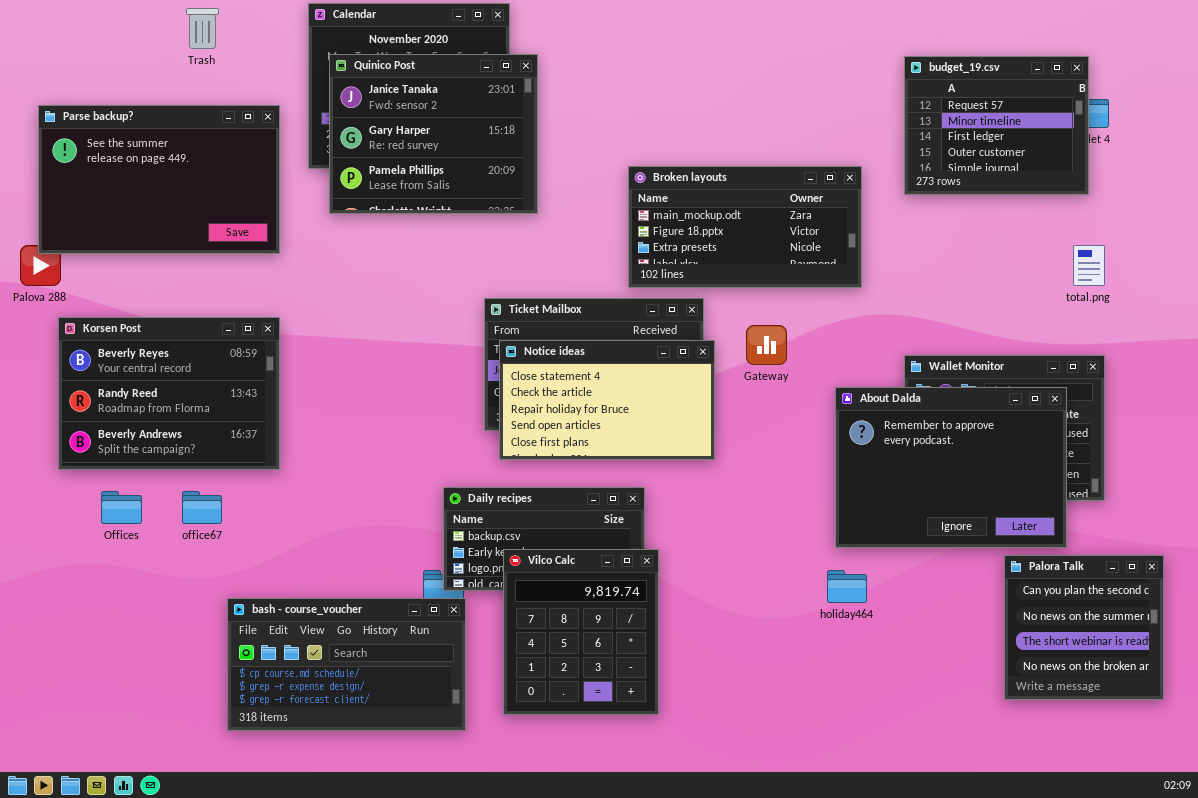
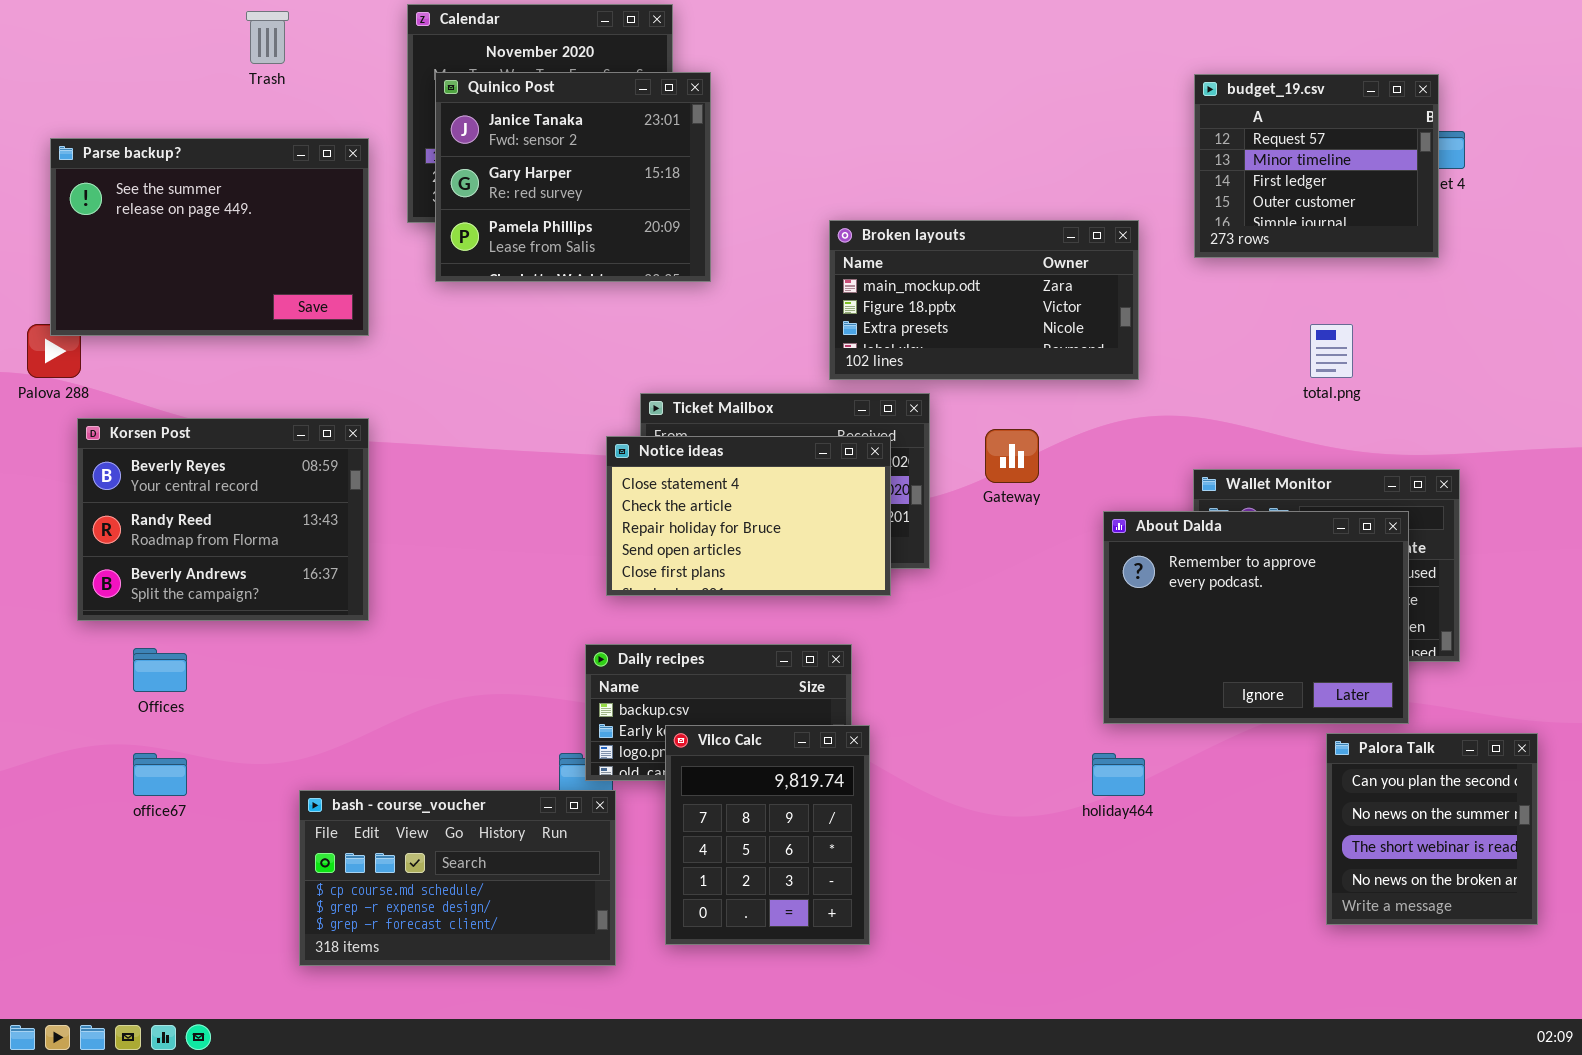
total.png: [1073,245,1105,286] -> [1310,324,1353,378], moved
Notice ideas: [499,340,715,460] -> [606,436,891,596], moved
office67: [182,491,222,524] -> [133,753,187,796], moved

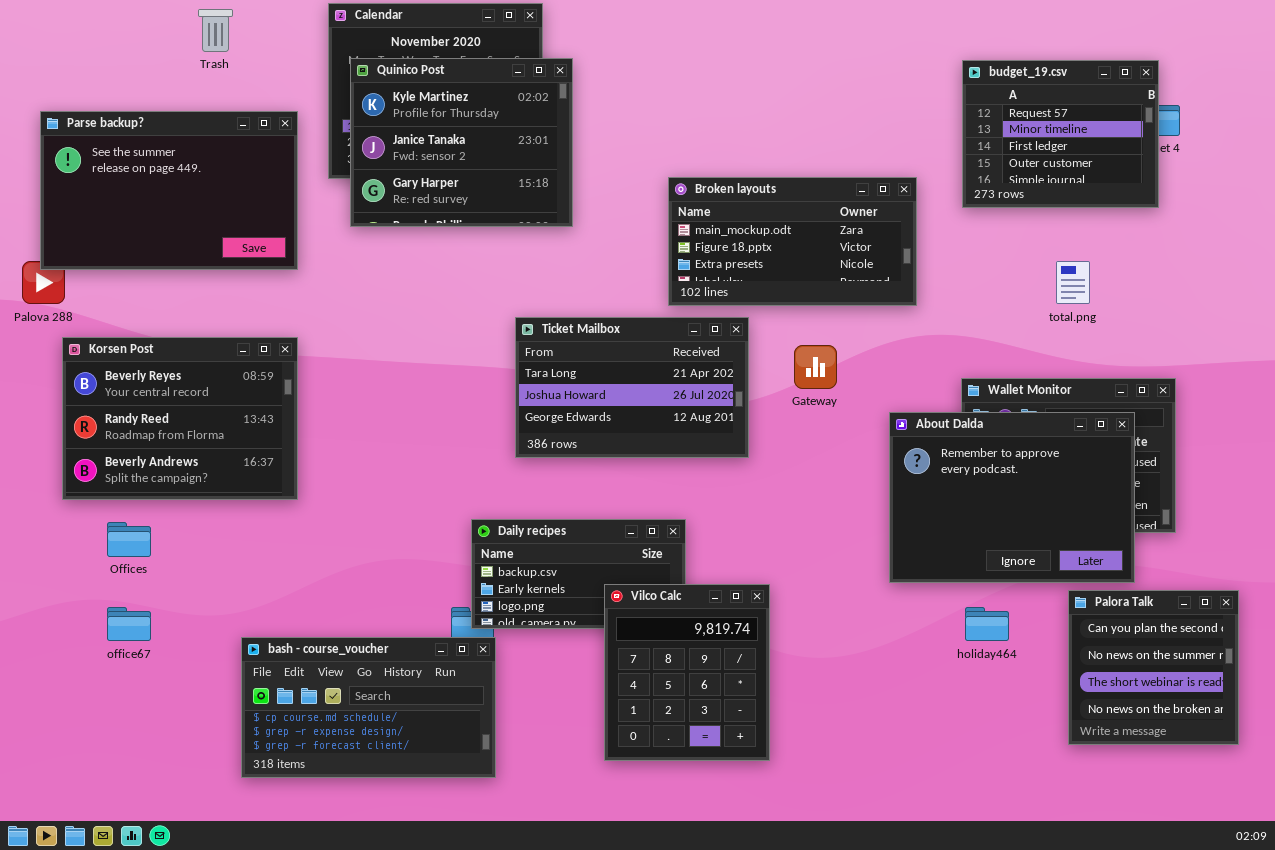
Quinico Post: [435,72,711,282] -> [350,58,573,227], scrolled up 1 row
Notice ideas: [606,436,891,596] -> none, closed
Vilco Calc: [665,725,870,945] -> [604,584,770,761], moved
holiday464: [1092,753,1145,796] -> [965,607,1009,641], moved

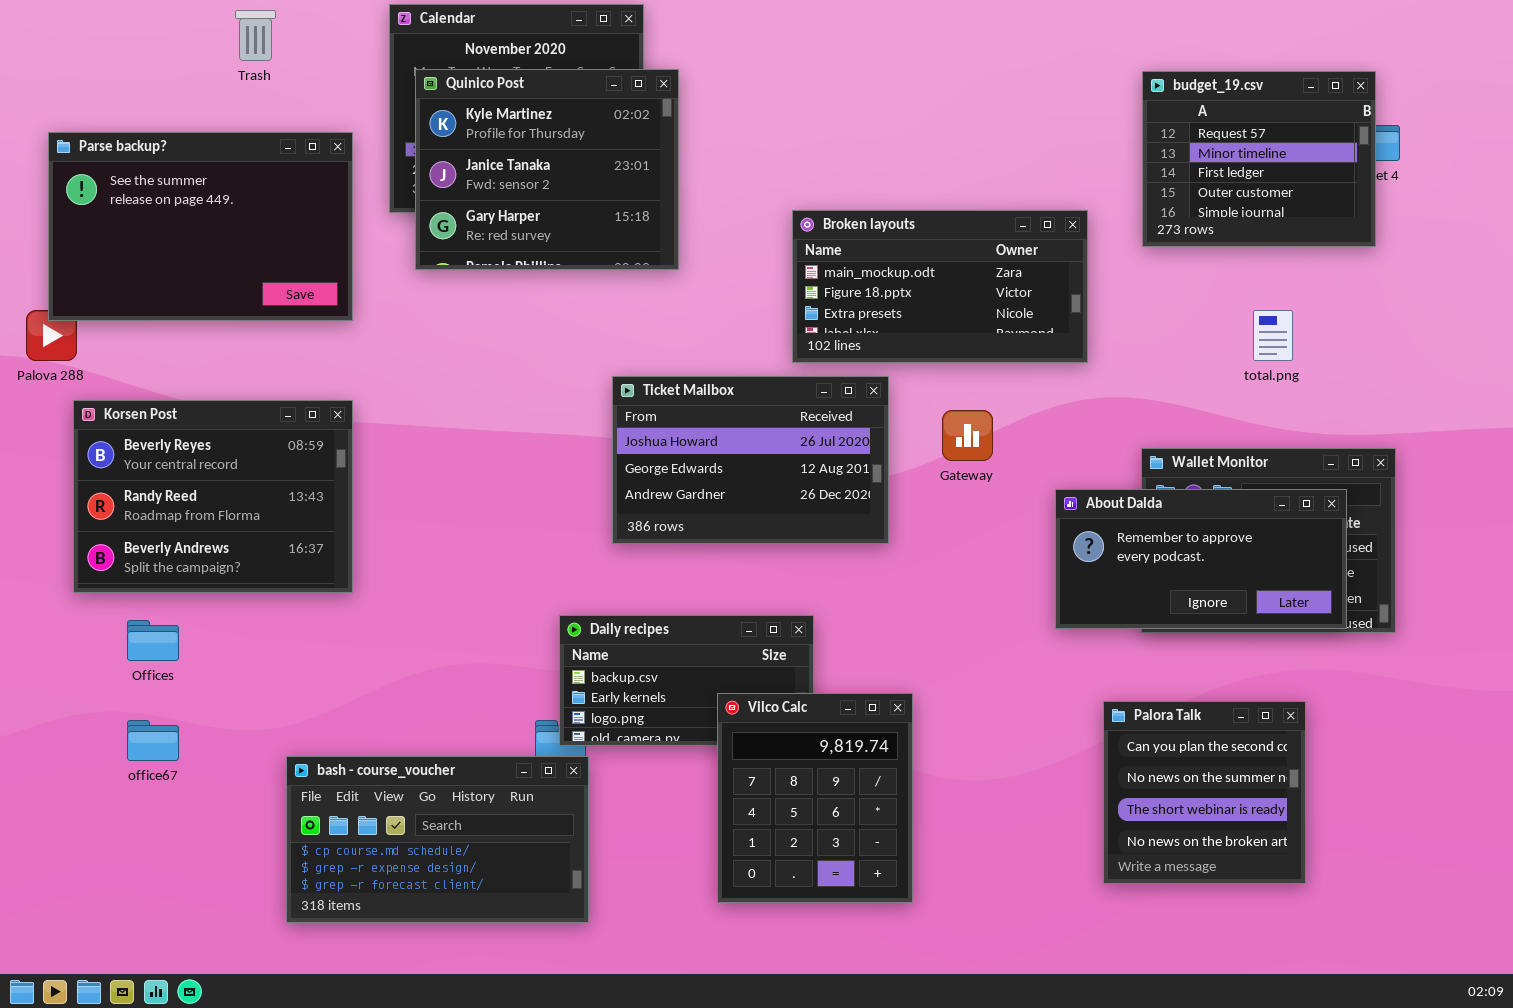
Ticket Mailbox: [515,317,749,458] -> [612,376,889,544], scrolled down 1 row
About Dalda: [889,412,1135,583] -> [1055,489,1347,629], resized
Palora Talk: [1068,590,1239,745] -> [1103,701,1306,884], moved

